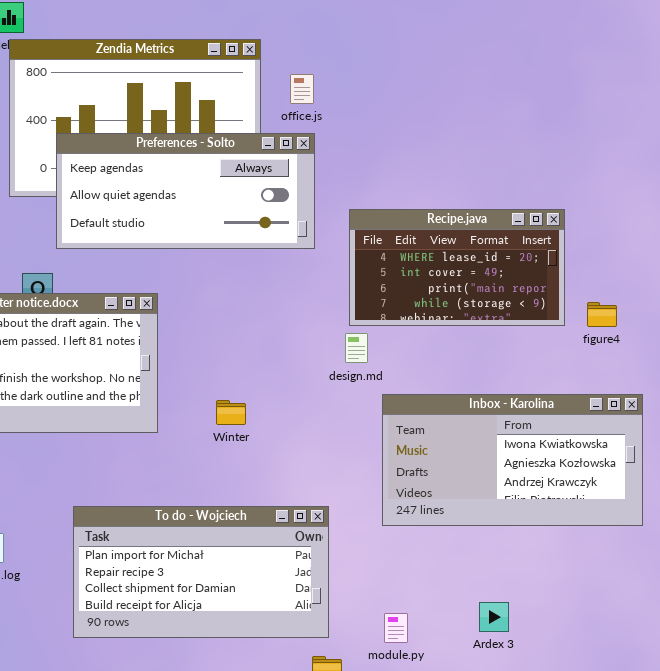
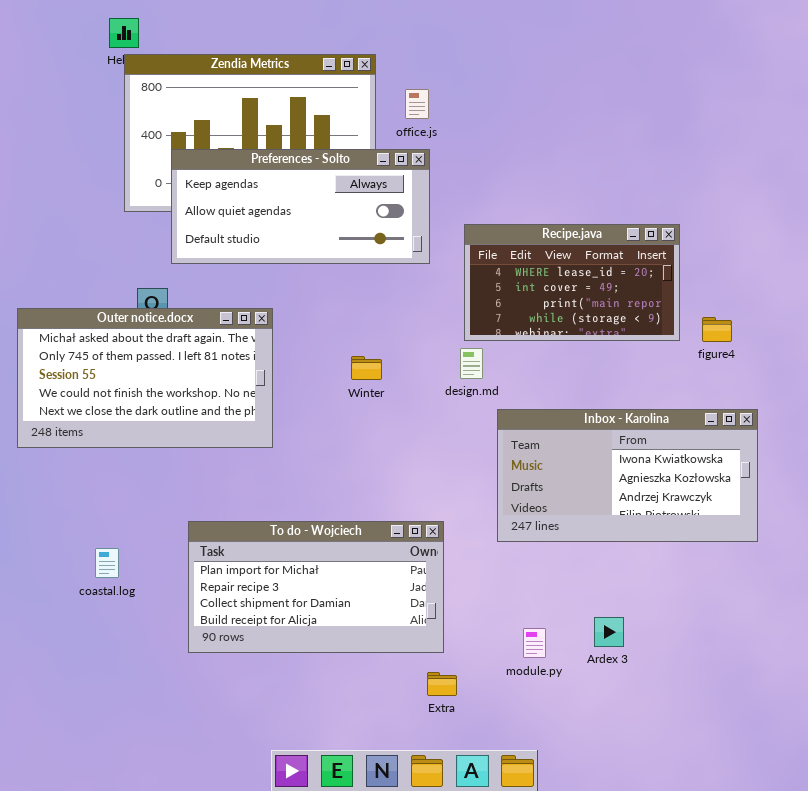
Winter: [216,400,246,425] -> [351,356,382,380], moved
module.py: [384,613,408,643] -> [523,628,546,658], moved

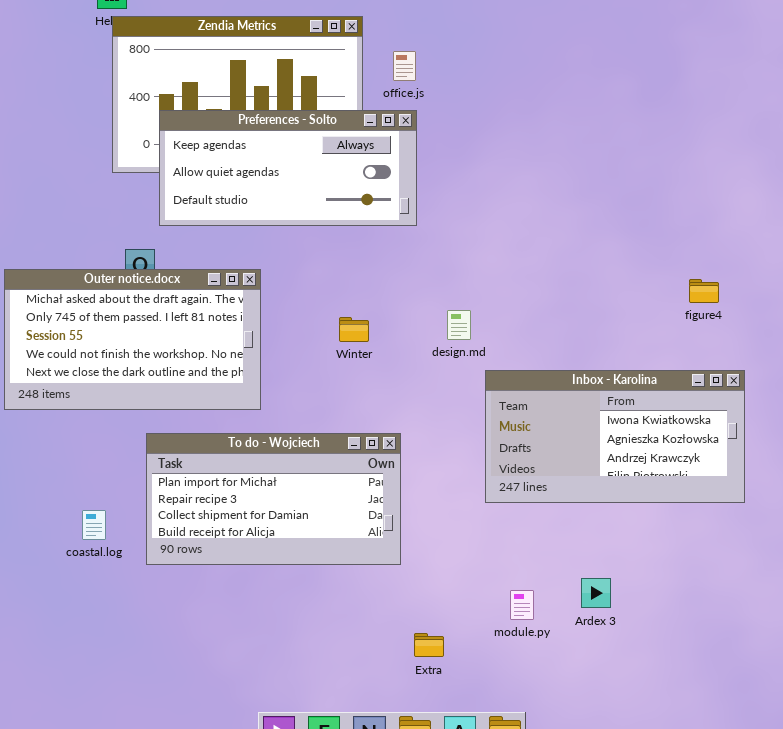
Recipe.java: [464,224,680,341] -> none, closed
To do - Wojciech: [188,521,444,653] -> [146,433,401,565], moved

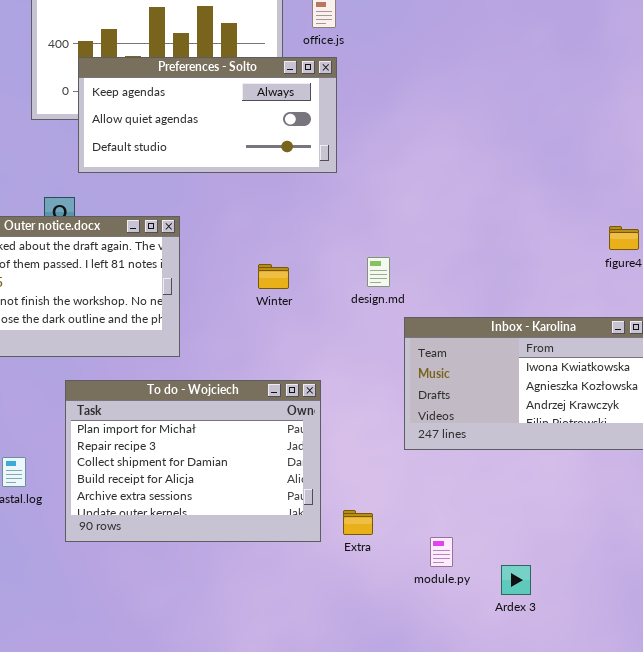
To do - Wojciech: [146,433,401,565] -> [65,380,321,542], resized
Ardex 3: [581,578,611,608] -> [501,565,531,595], moved
Extra: [414,633,444,657] -> [343,510,373,535], moved

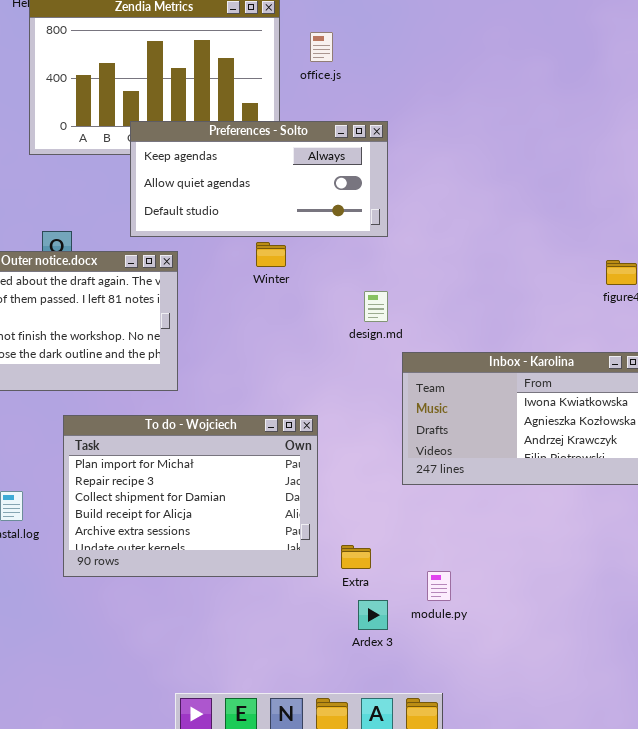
Preferences - Solto: [78,57,337,173] -> [130,121,388,237], moved
Winter: [258,264,289,289] -> [256,242,286,267], moved
Ardex 3: [501,565,531,595] -> [358,600,388,630], moved

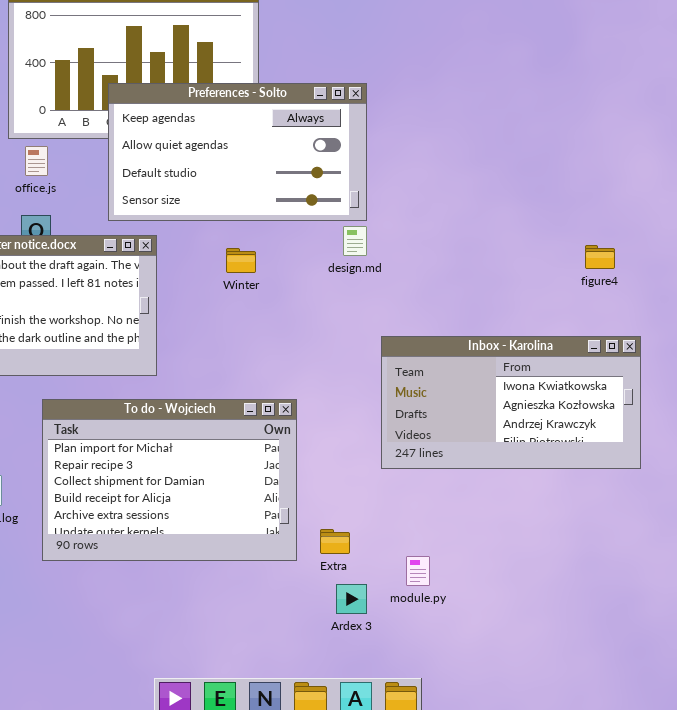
office.js: [310,32,333,62] -> [25,146,48,176], moved
Preferences - Solto: [130,121,388,237] -> [108,83,367,221], resized
Winter: [256,242,286,267] -> [226,248,256,273], moved
design.md: [364,291,388,322] -> [343,226,367,256], moved

